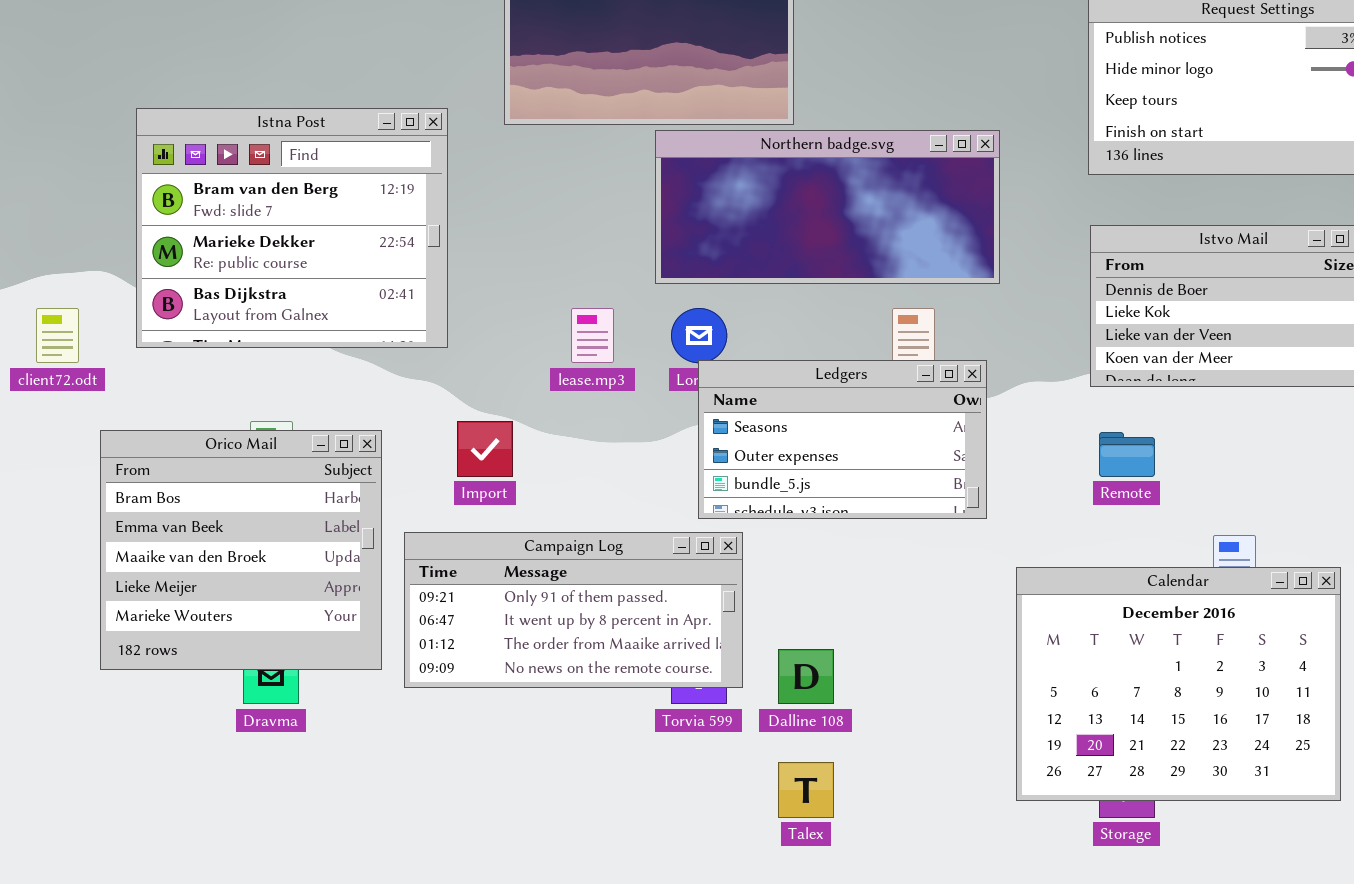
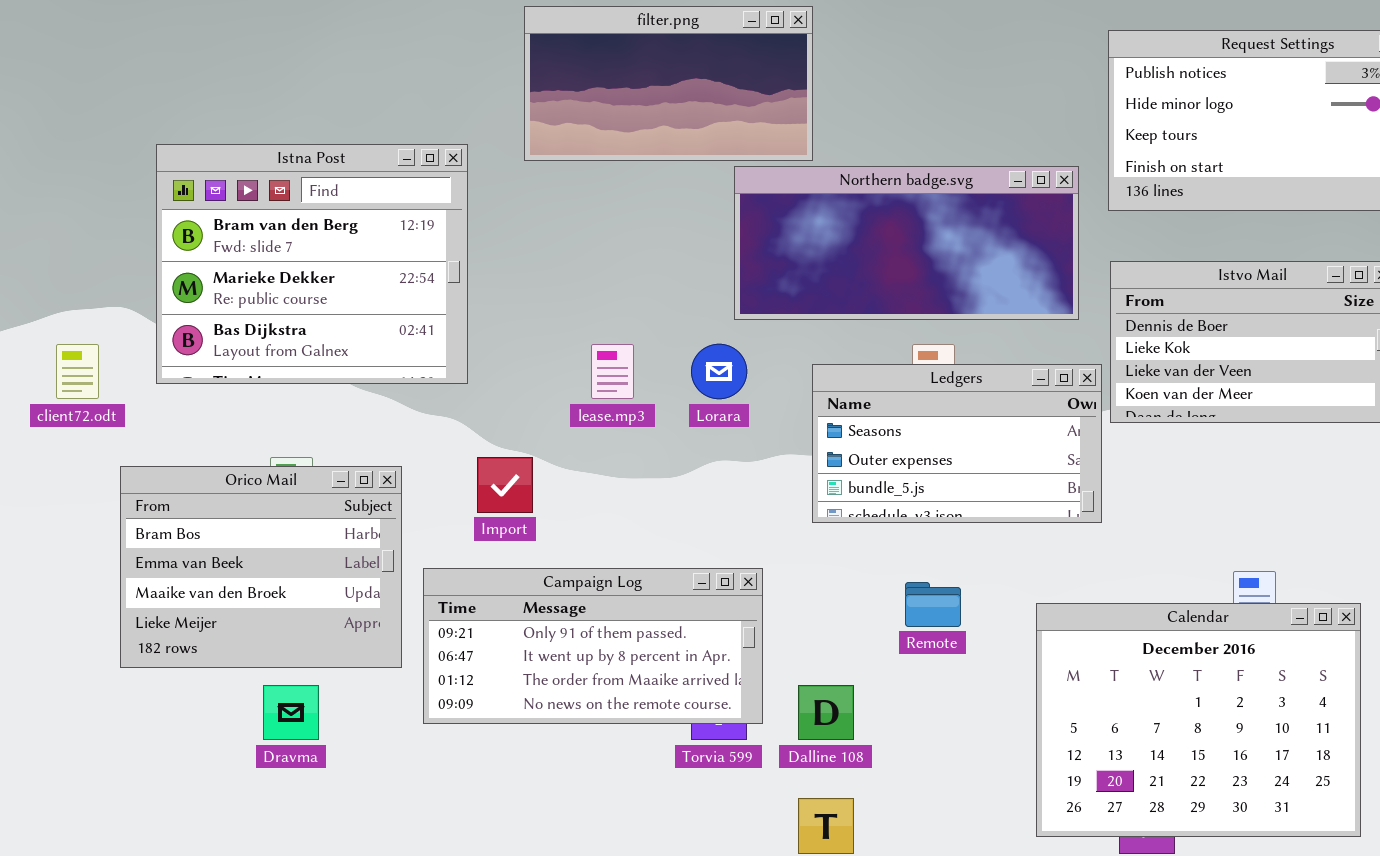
Northern badge.svg: [655,130,1000,284] -> [734,166,1079,320], moved
Ledgers: [698,360,987,519] -> [812,364,1102,523], moved
Orico Mail: [100,430,382,670] -> [120,466,402,668], resized
Remote: [1099,432,1155,477] -> [905,582,961,627], moved

